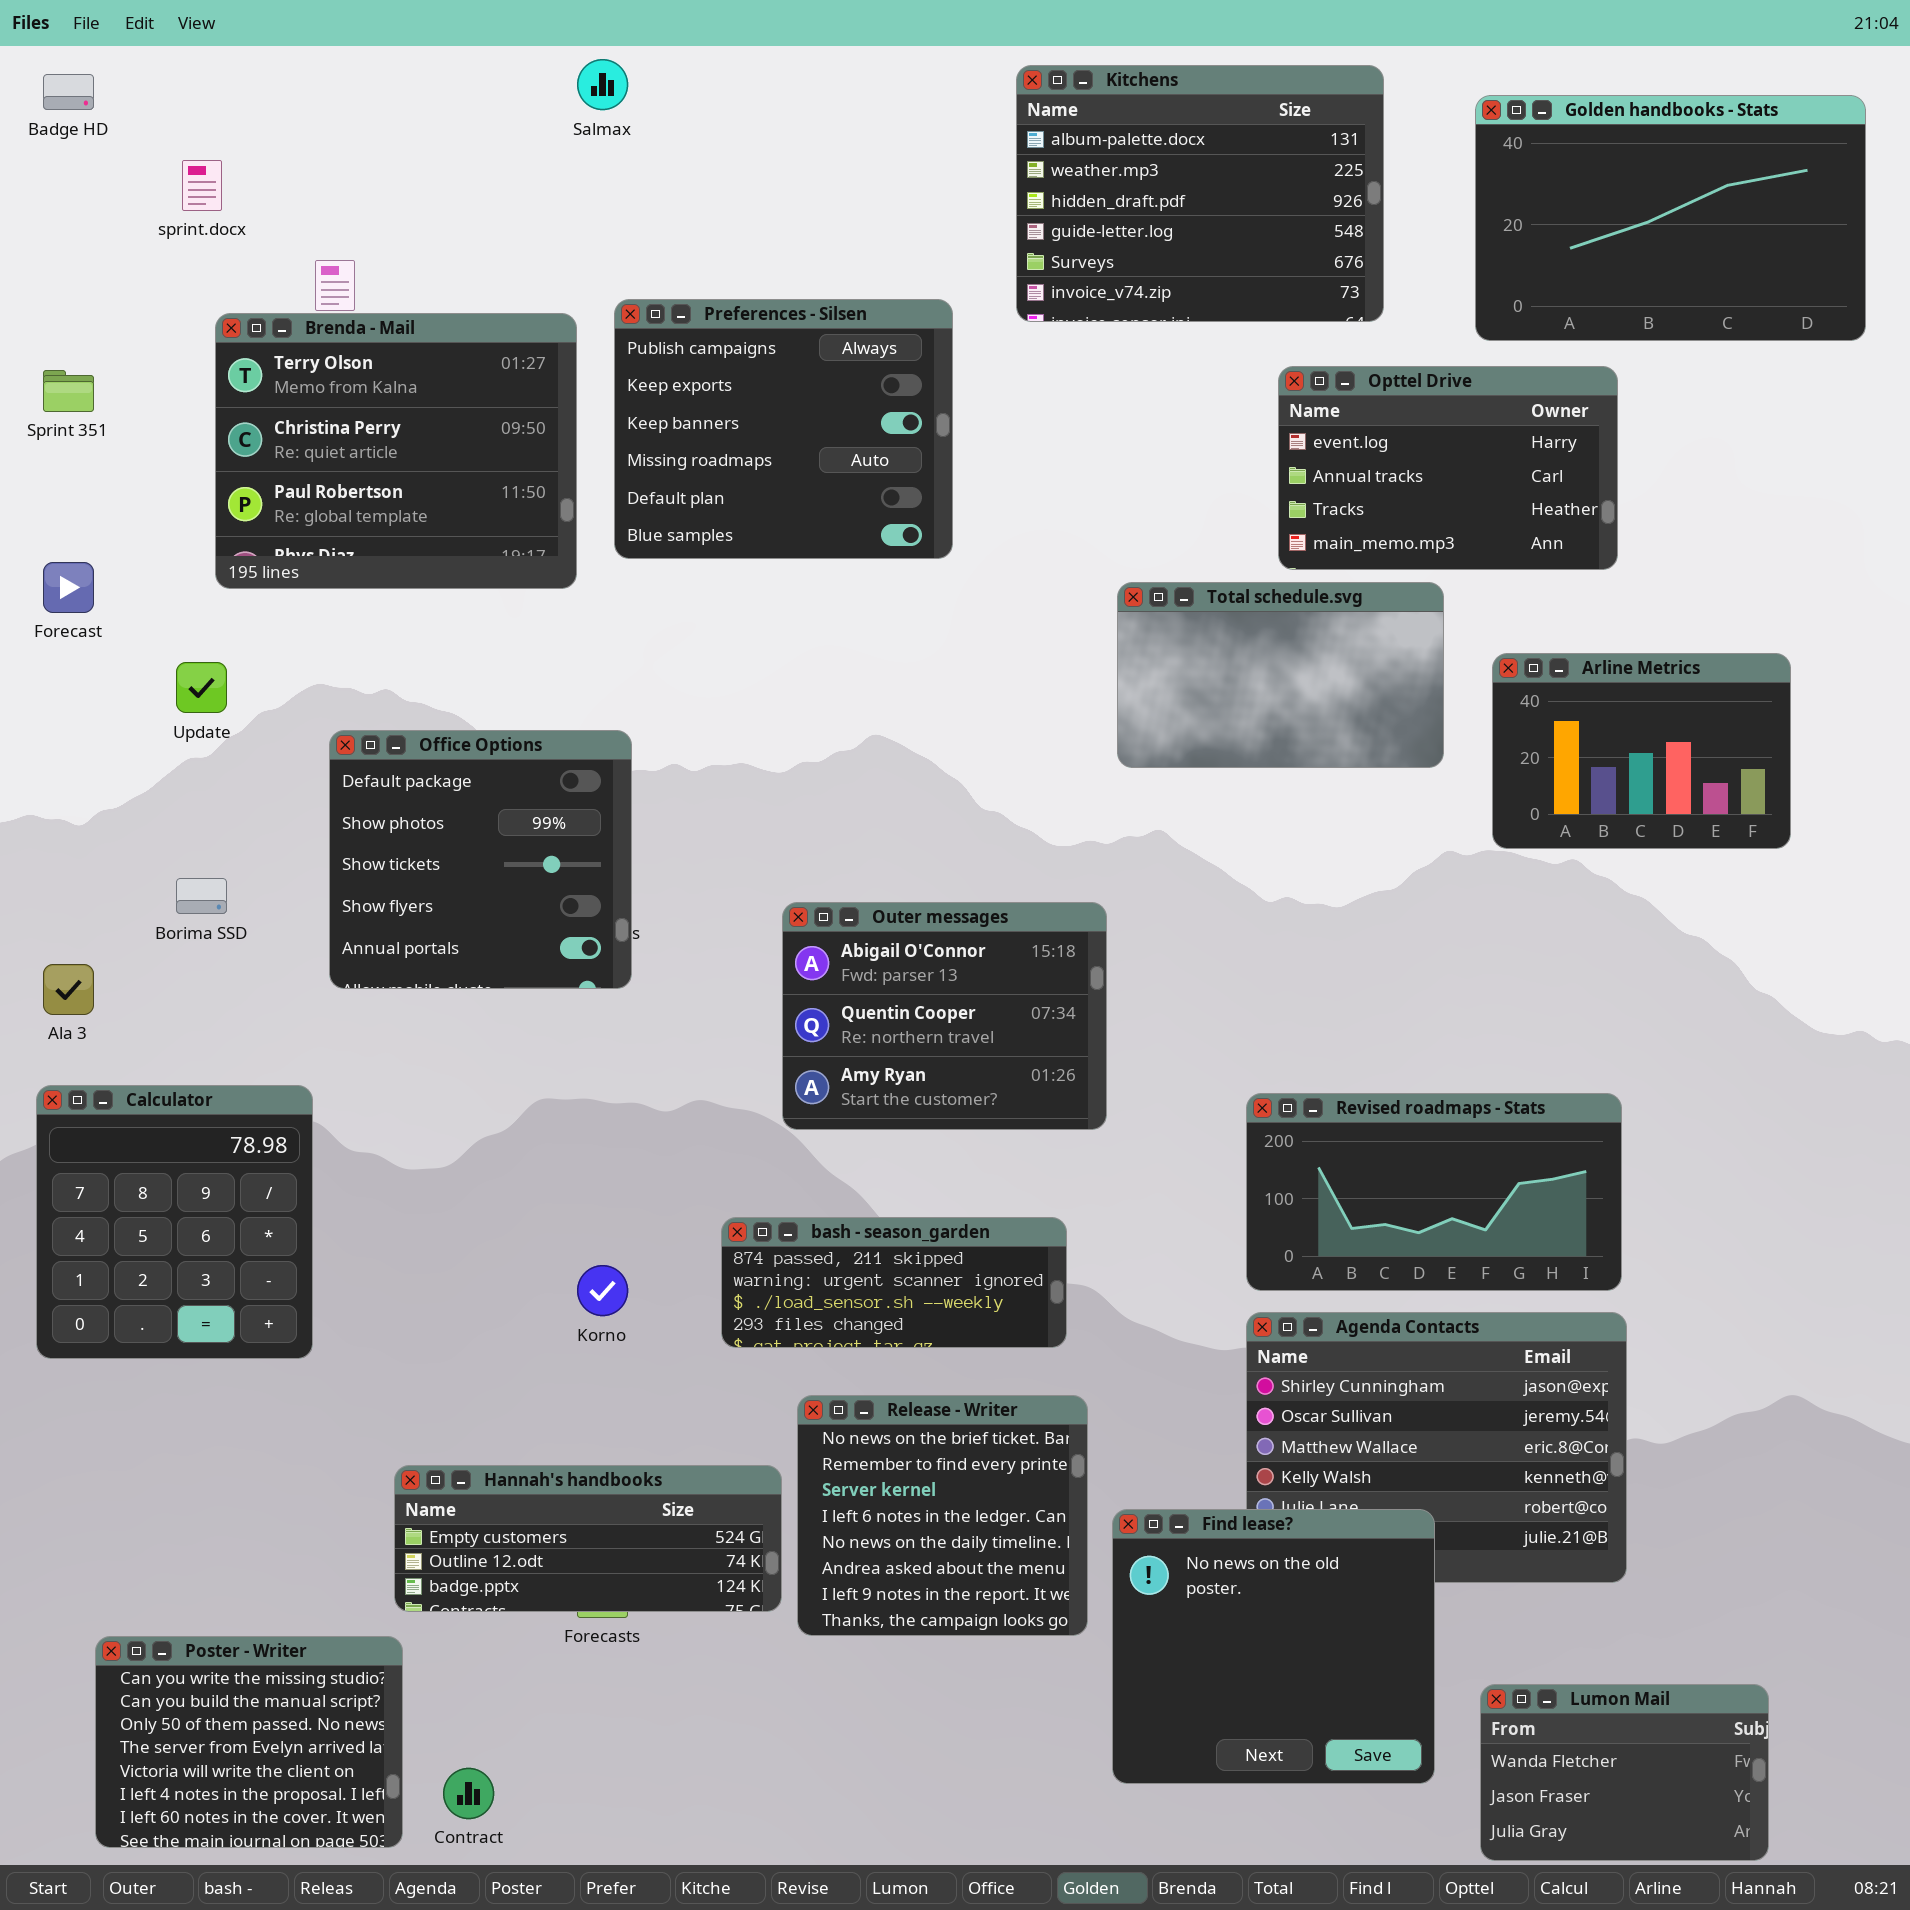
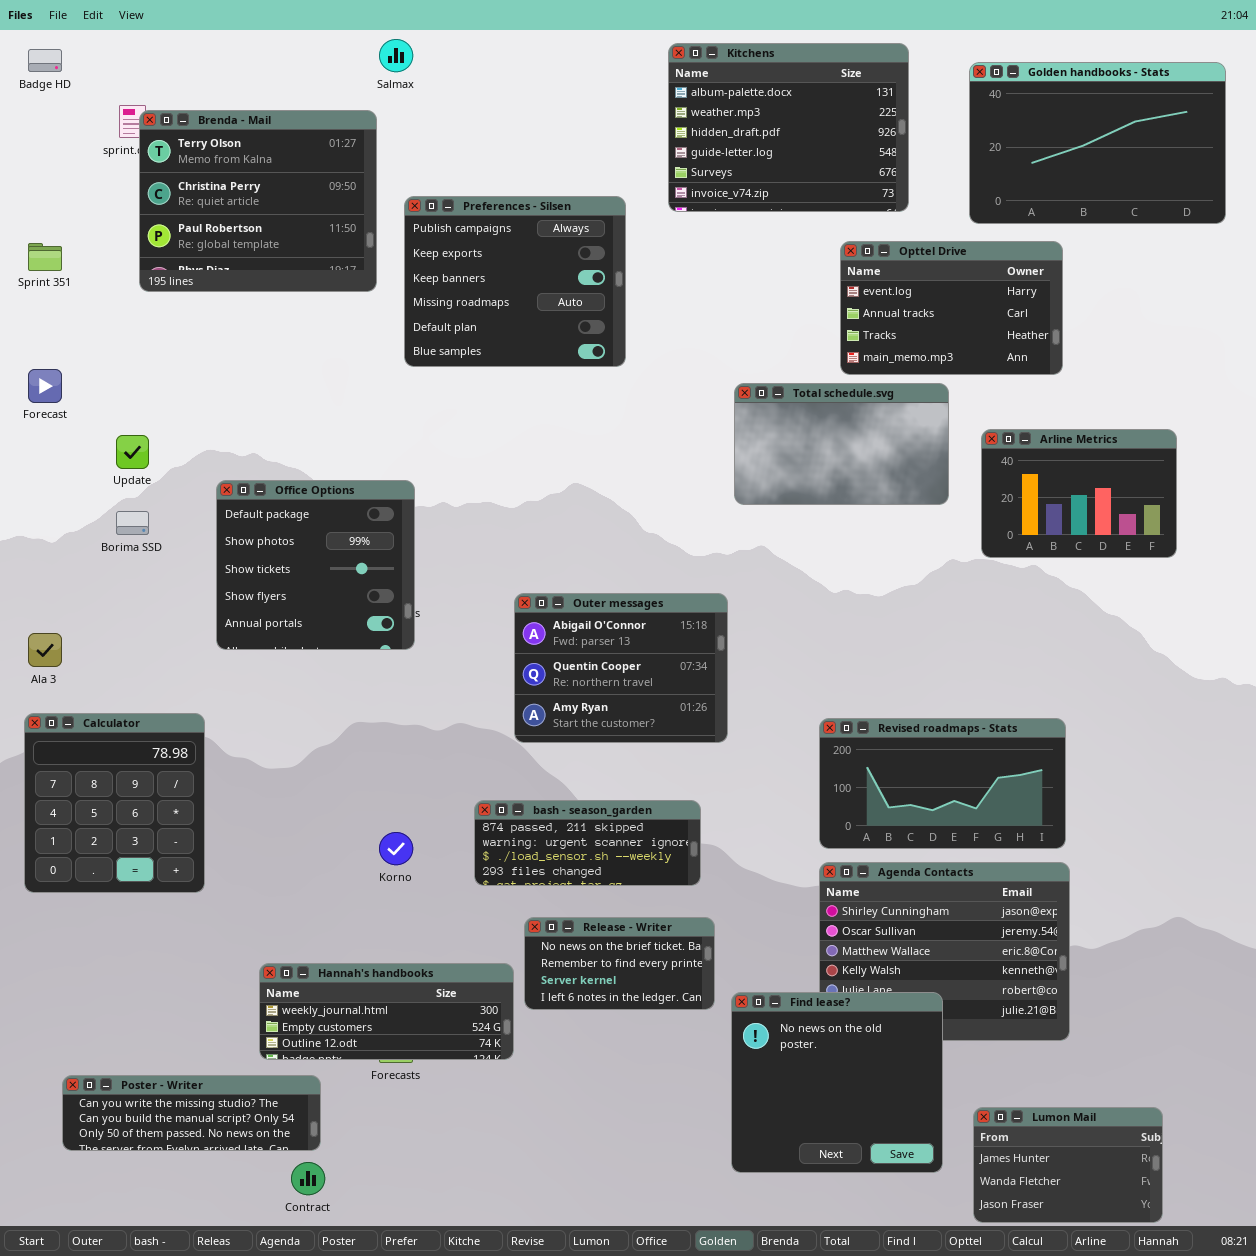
Brenda - Mail: [215,313,577,589] -> [139,110,377,292], moved
Borima SSD: [176,878,227,914] -> [116,511,149,535], moved
Release - Writer: [797,1395,1088,1636] -> [524,917,715,1010], resized
Hannah's handbooks: [394,1465,782,1612] -> [259,963,514,1060], scrolled up 1 row
Poster - Writer: [95,1636,403,1848] -> [62,1075,321,1151], resized
Lumon Mail: [1480,1684,1769,1861] -> [973,1107,1163,1223], scrolled up 1 row

